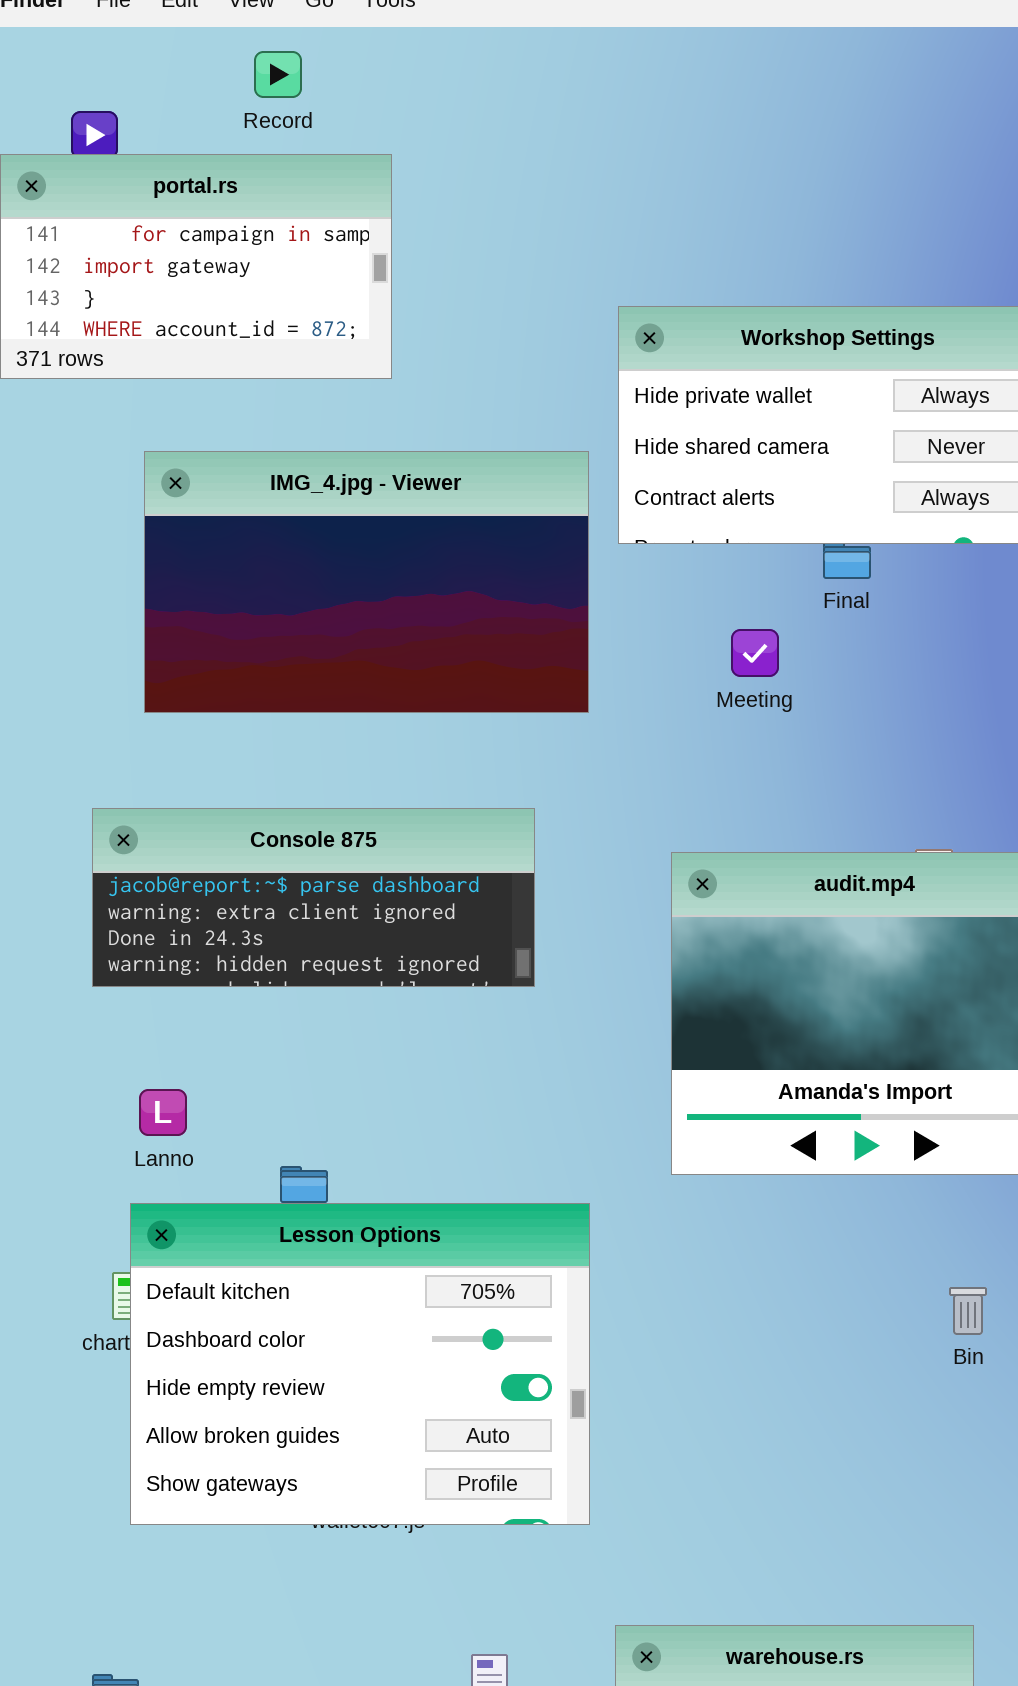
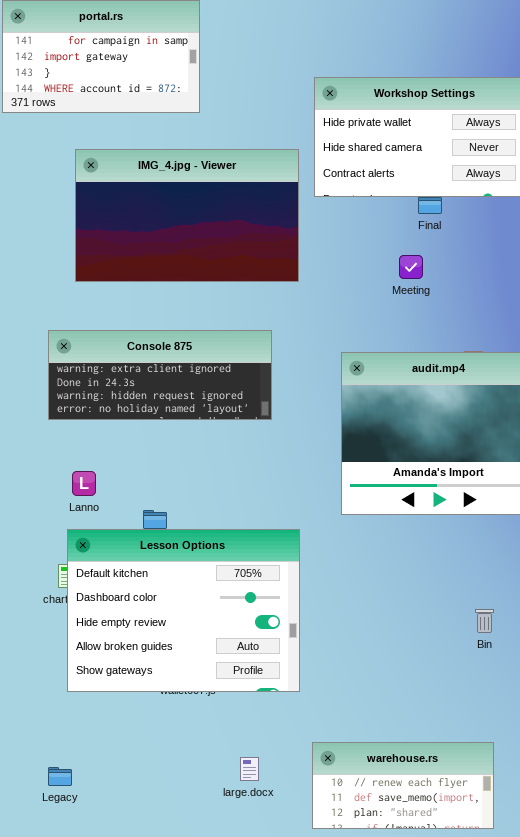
Meeting: [731,629,779,677] -> [399,255,423,279], moved
Console 875: [92,808,535,987] -> [48,330,272,420], scrolled down 1 row
Bin: [949,1287,987,1335] -> [475,609,494,633], moved

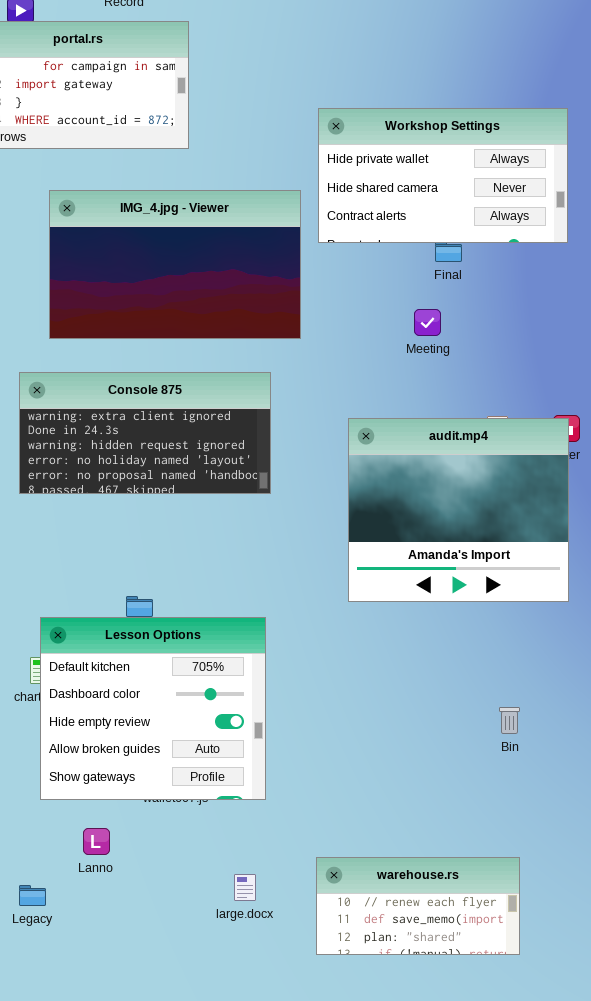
Console 875: [48,330,272,420] -> [19,372,271,494], resized
Lanno: [72,471,96,496] -> [83,828,110,855], moved
Lesson Options: [67,529,300,692] -> [40,617,266,800], resized

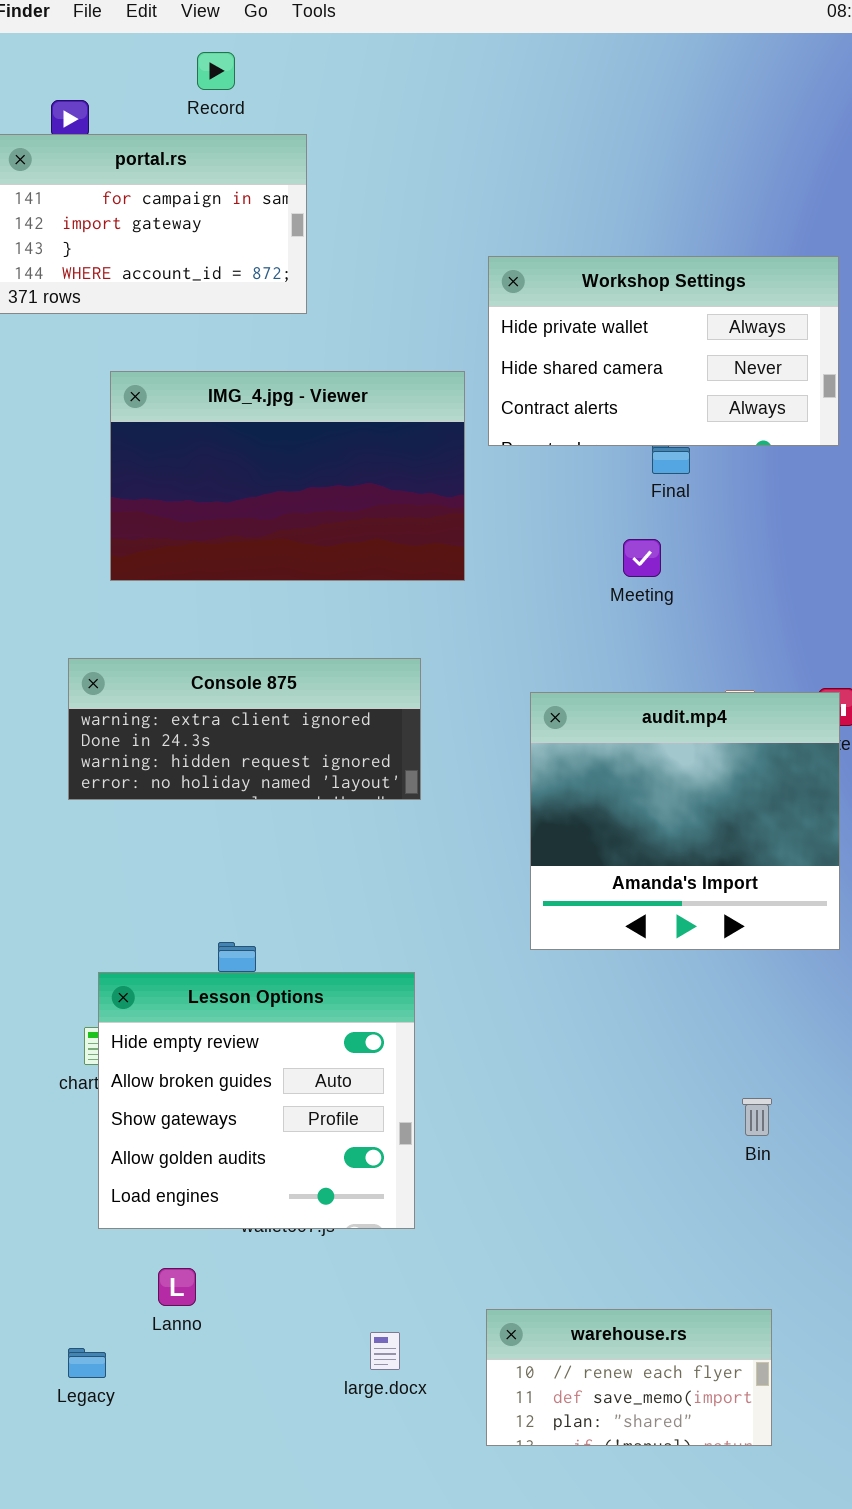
Console 875: [19,372,271,494] -> [68,658,421,800], resized
Lesson Options: [40,617,266,800] -> [98,972,415,1229], scrolled down 2 rows

